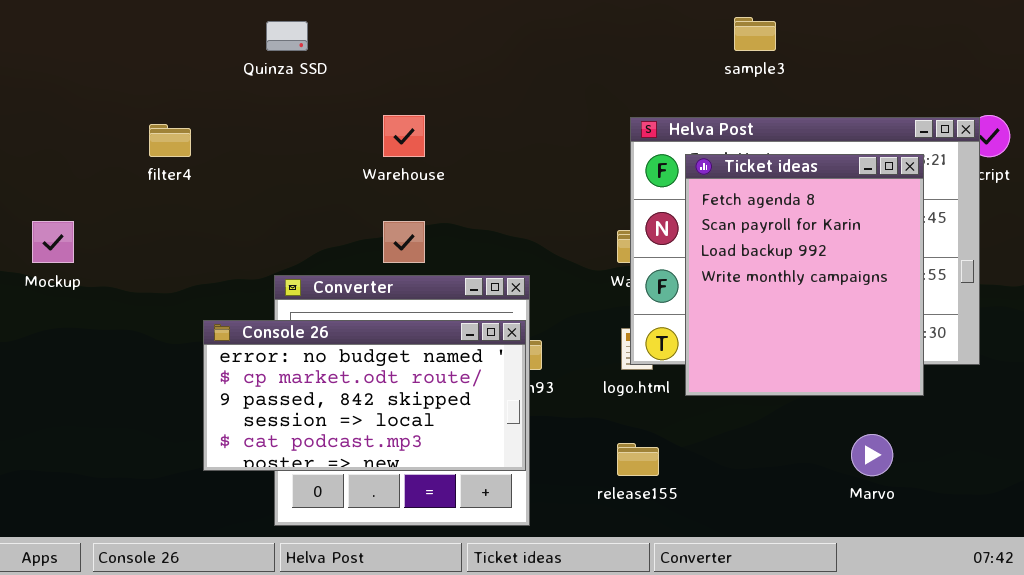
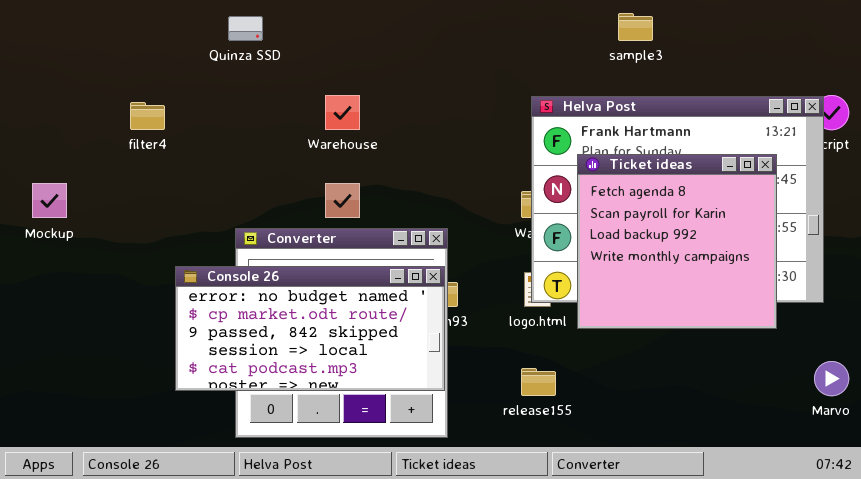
Ticket ideas: [685,154,924,396] -> [577,154,777,329], resized
Marvo: [851,434,893,476] -> [814,361,849,396], moved

